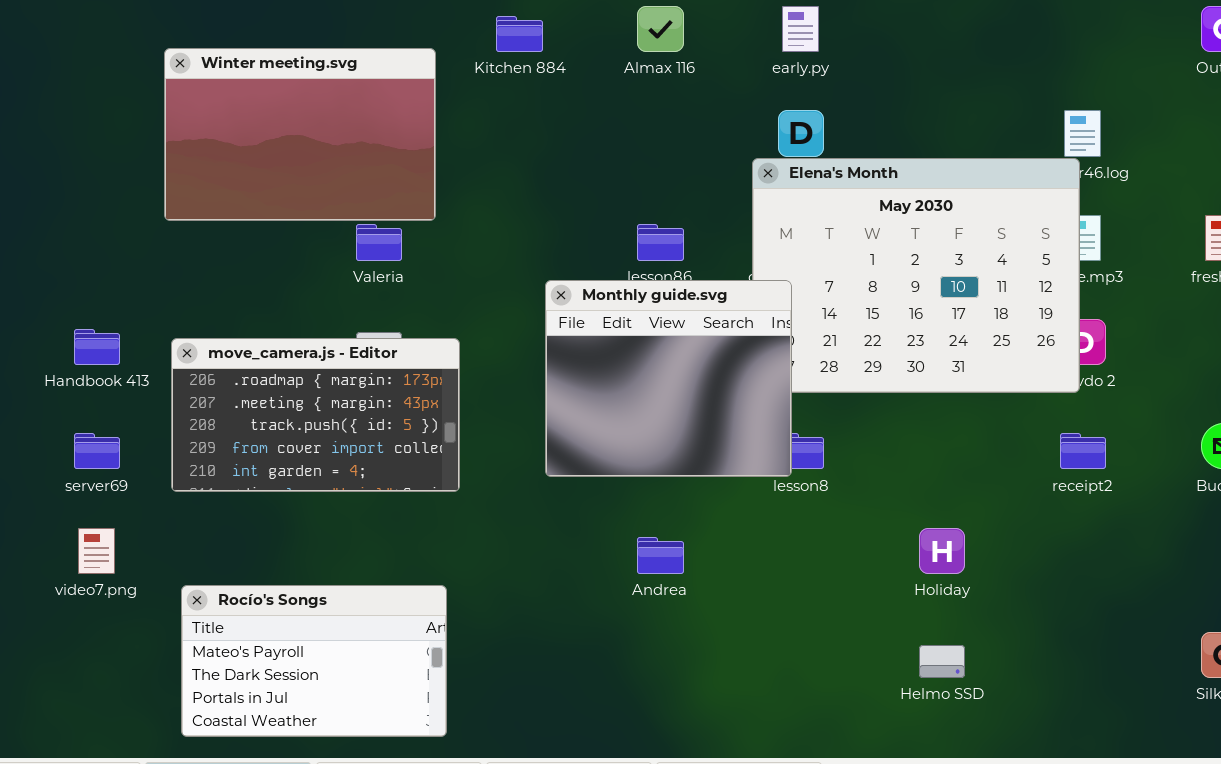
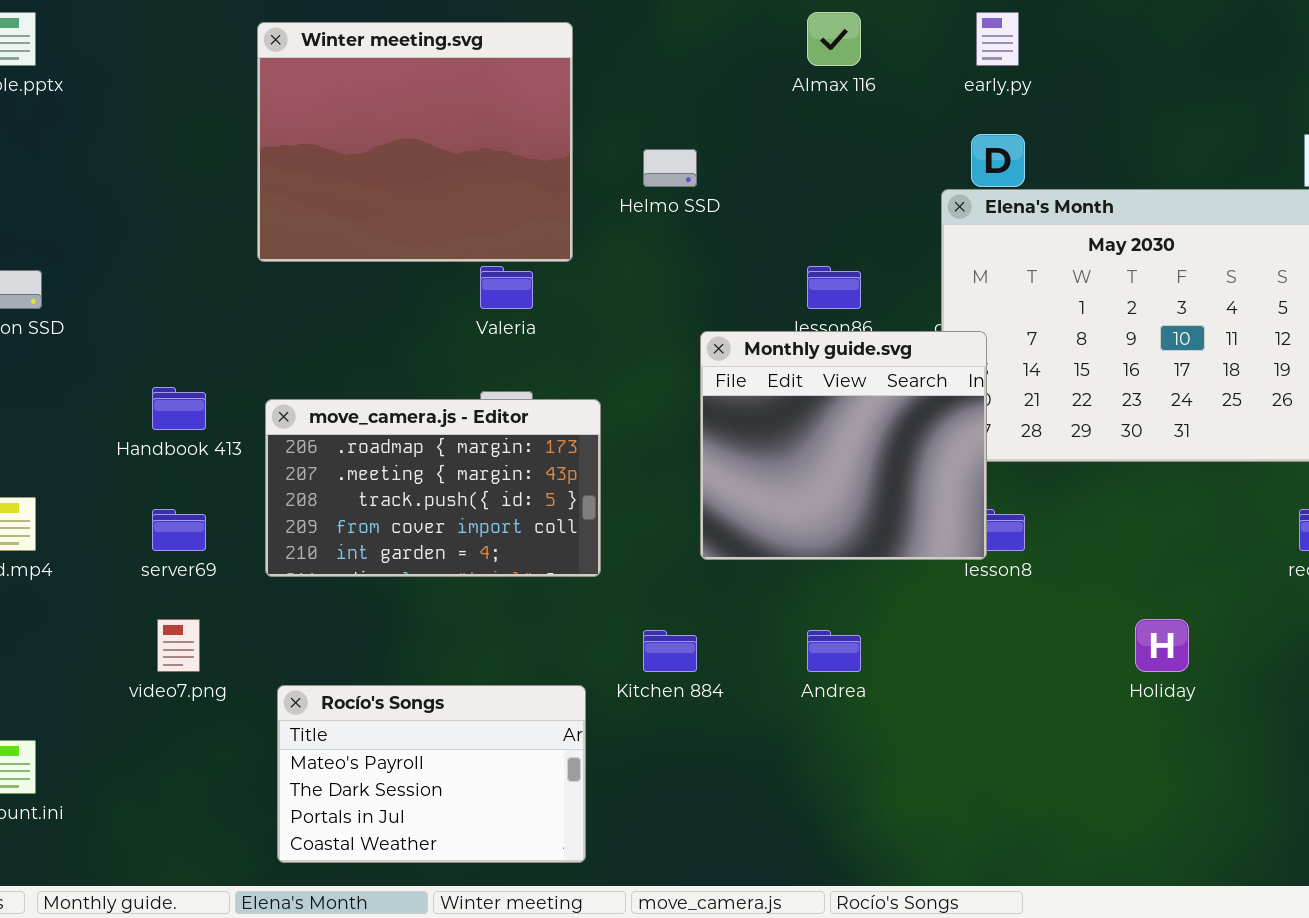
Kitchen 884: [496,16,543,52] -> [643,630,697,672], moved
Winter meeting.svg: [164,48,436,221] -> [257,22,573,262], resized
Helmo SSD: [919,645,965,678] -> [643,149,697,187], moved

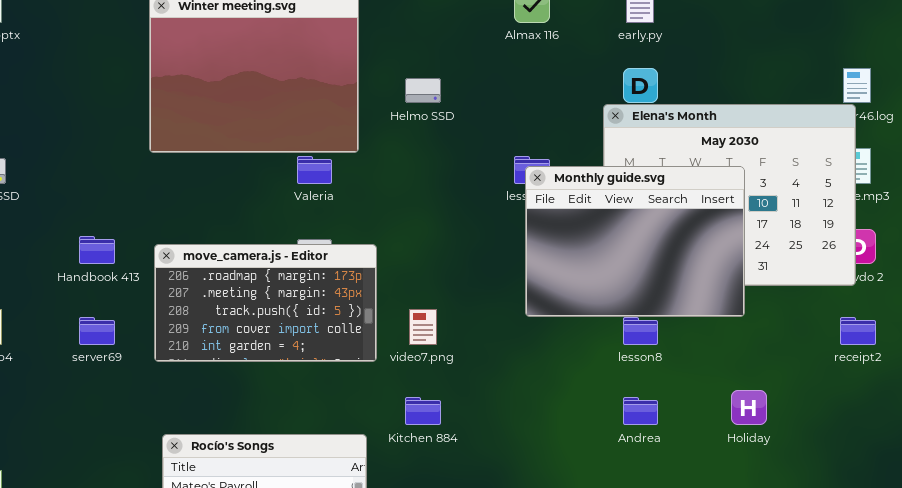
Monthly guide.svg: [700,331,987,560] -> [525,166,745,317], moved, resized
video7.png: [157,619,200,672] -> [409,309,437,345], moved
Andrea: [807,630,861,672] -> [623,397,658,425], moved

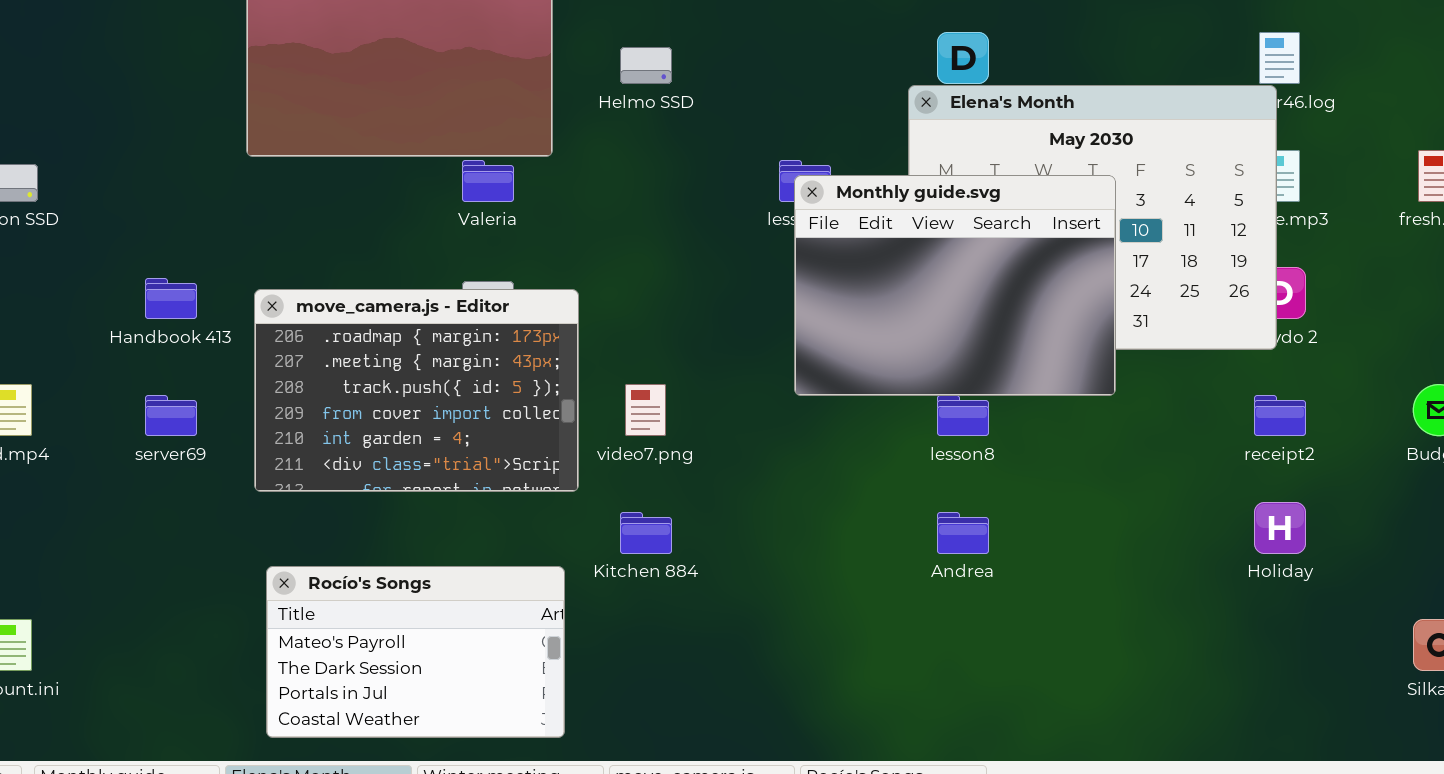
move_camera.js - Editor: [154,244,377,362] -> [254,289,579,492], resized
Holiday: [731,390,767,425] -> [1254,502,1306,554], moved

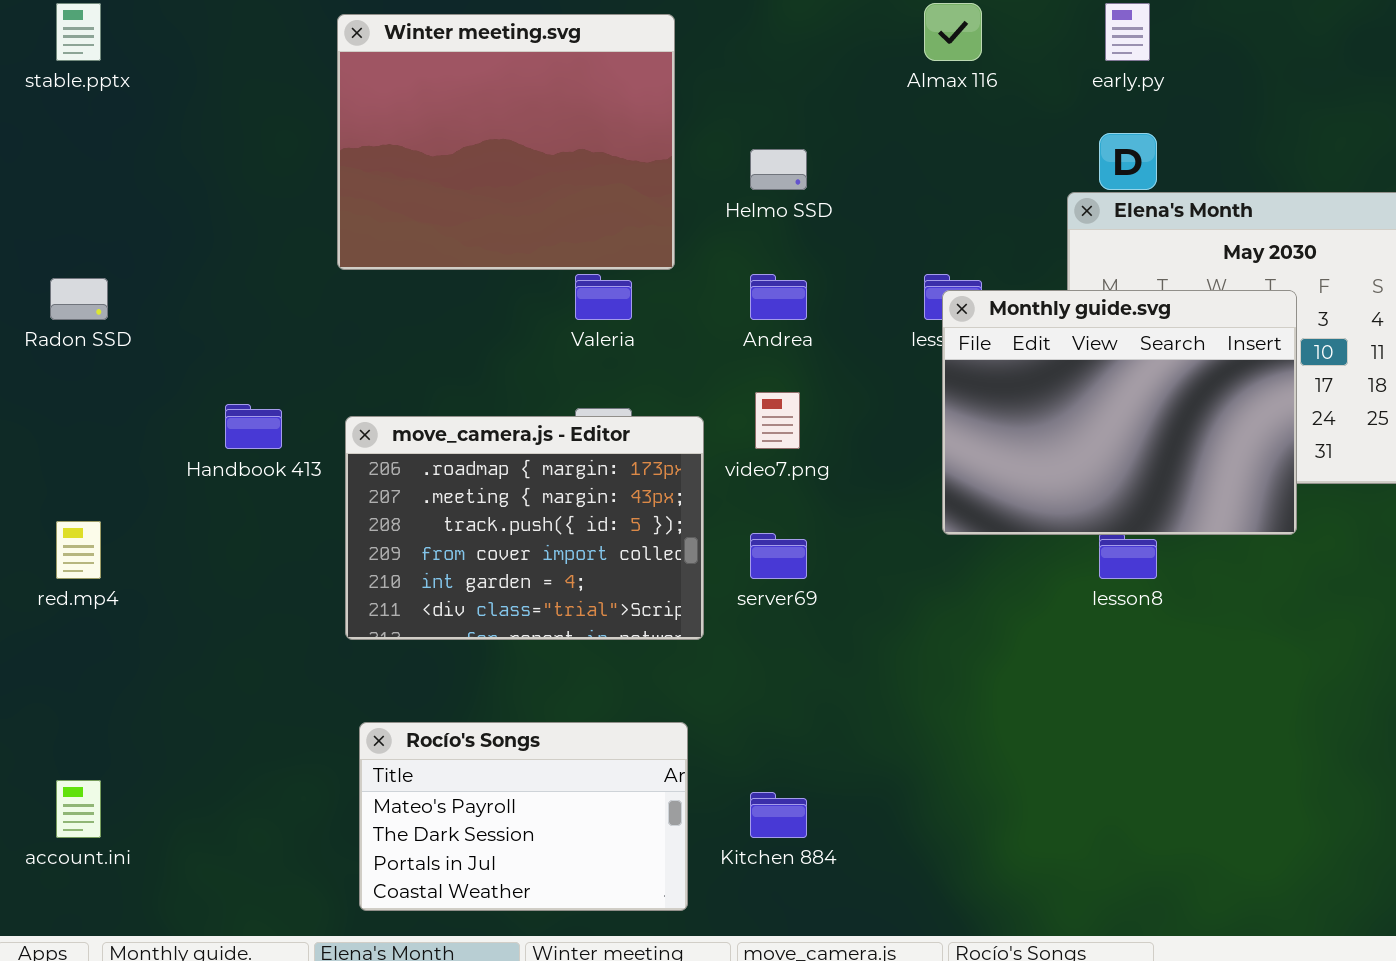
video7.png: [625,384,666,436] -> [755,392,800,449], moved
server69: [145,395,197,436] -> [750,533,807,579], moved
Kitchen 884: [620,512,672,554] -> [750,792,807,838], moved
Andrea: [937,512,989,554] -> [750,274,807,320], moved

